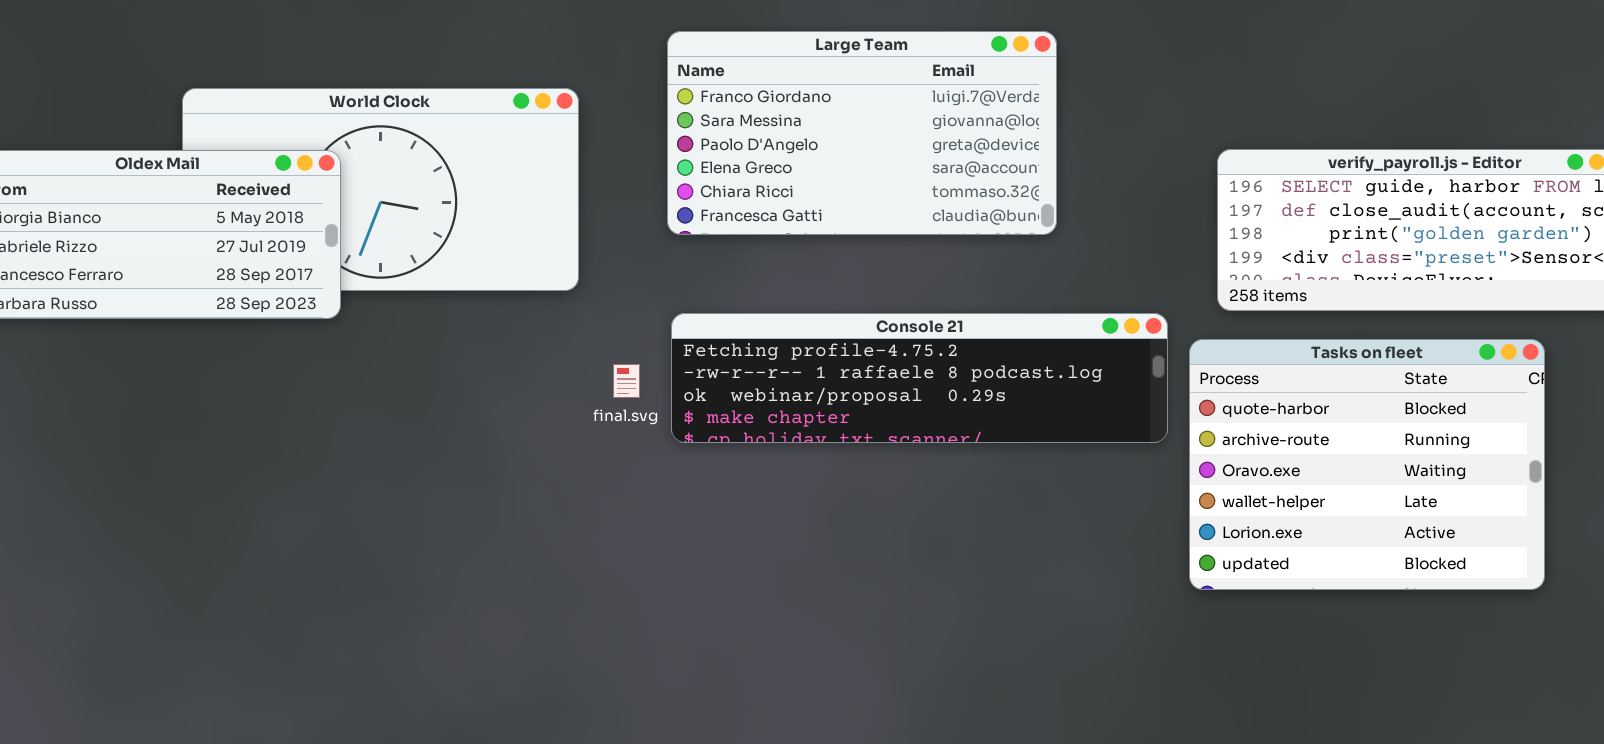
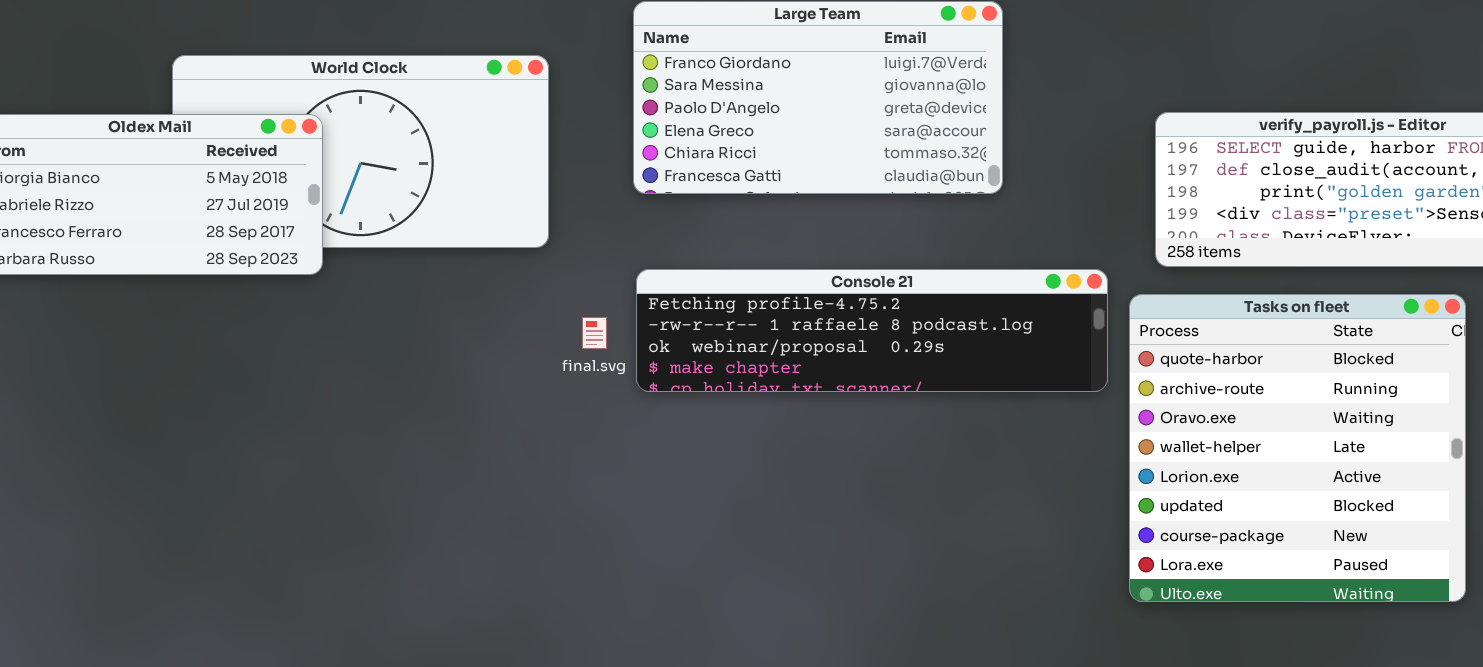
Tasks on fleet: [1189,339,1545,590] -> [1129,294,1466,602], resized

